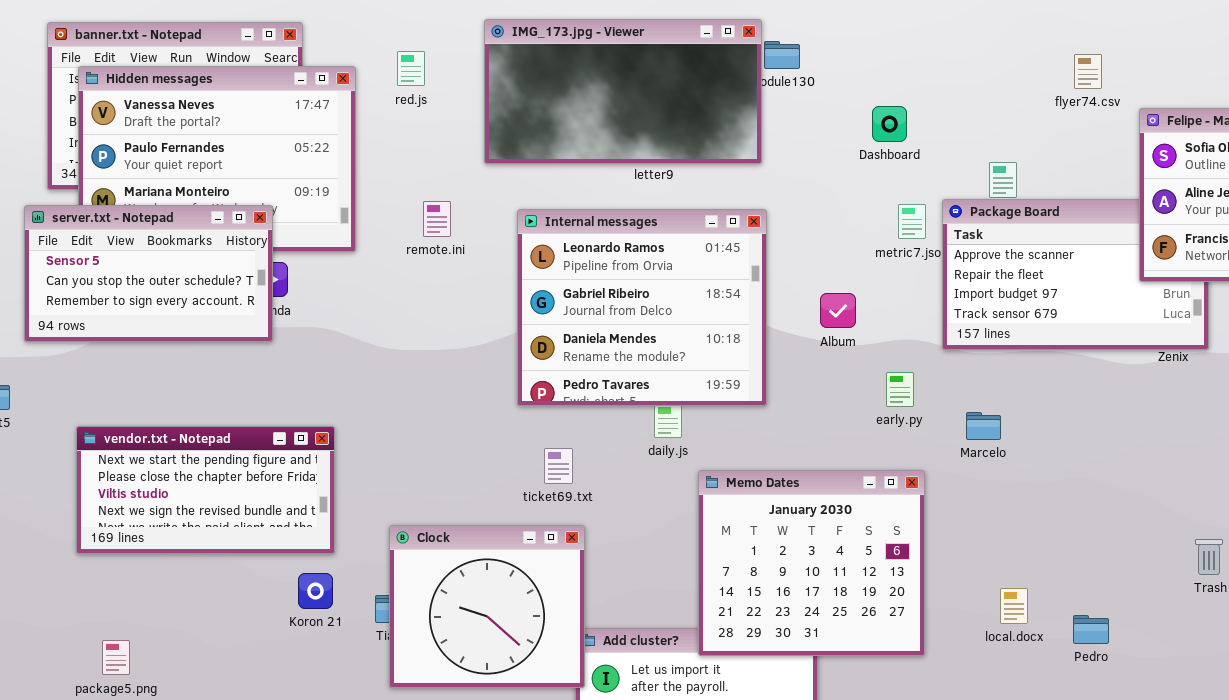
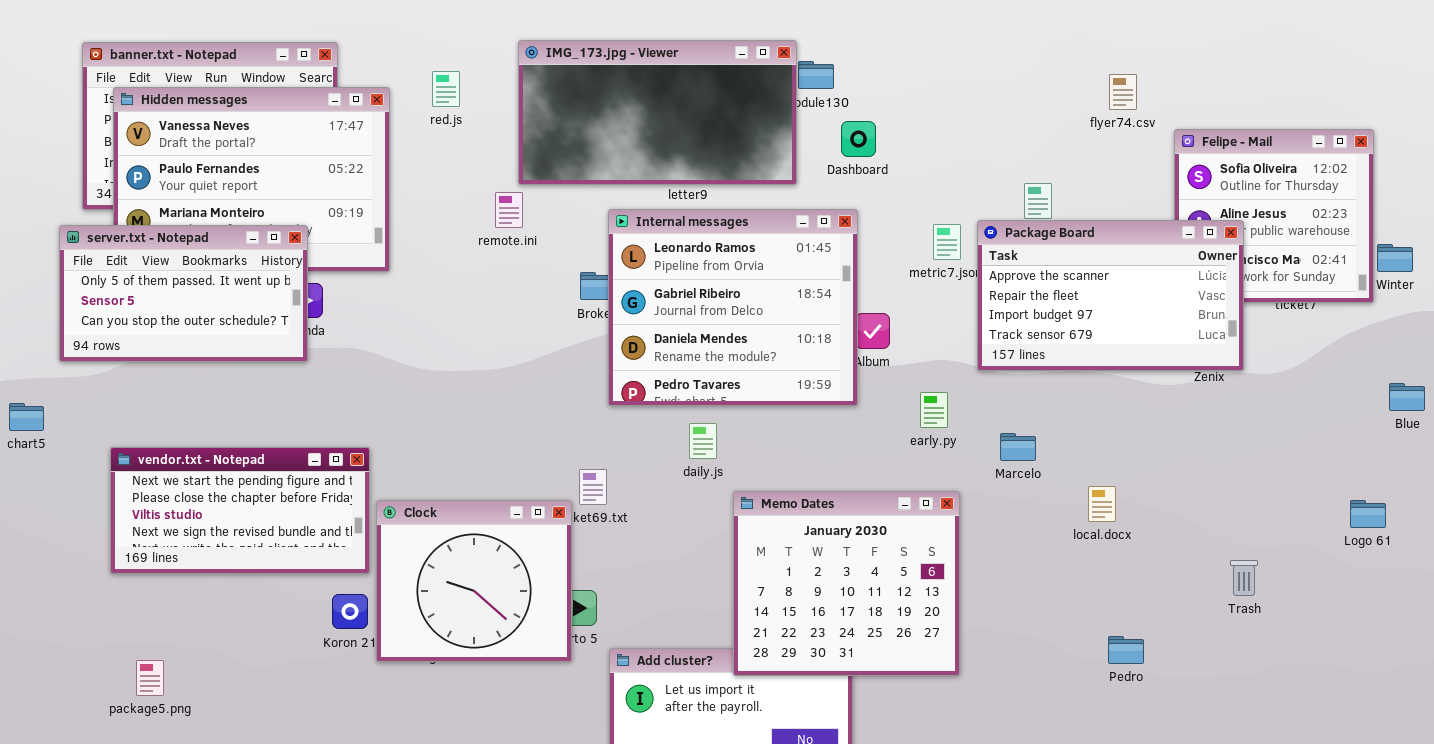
Dashboard: [872,106,907,142] -> [841,121,876,157], moved
Package Board: [942,199,1209,350] -> [977,220,1244,371], raised
remote.ini: [423,201,451,237] -> [495,192,523,228], moved
server.txt - Notepad: [24,205,273,342] -> [59,225,308,362], scrolled up 1 row
Internal messages: [517,209,767,406] -> [608,209,858,406], moved
Clock: [389,525,585,688] -> [376,500,572,662], moved
local.docx: [1000,588,1028,624] -> [1088,486,1116,522], moved

